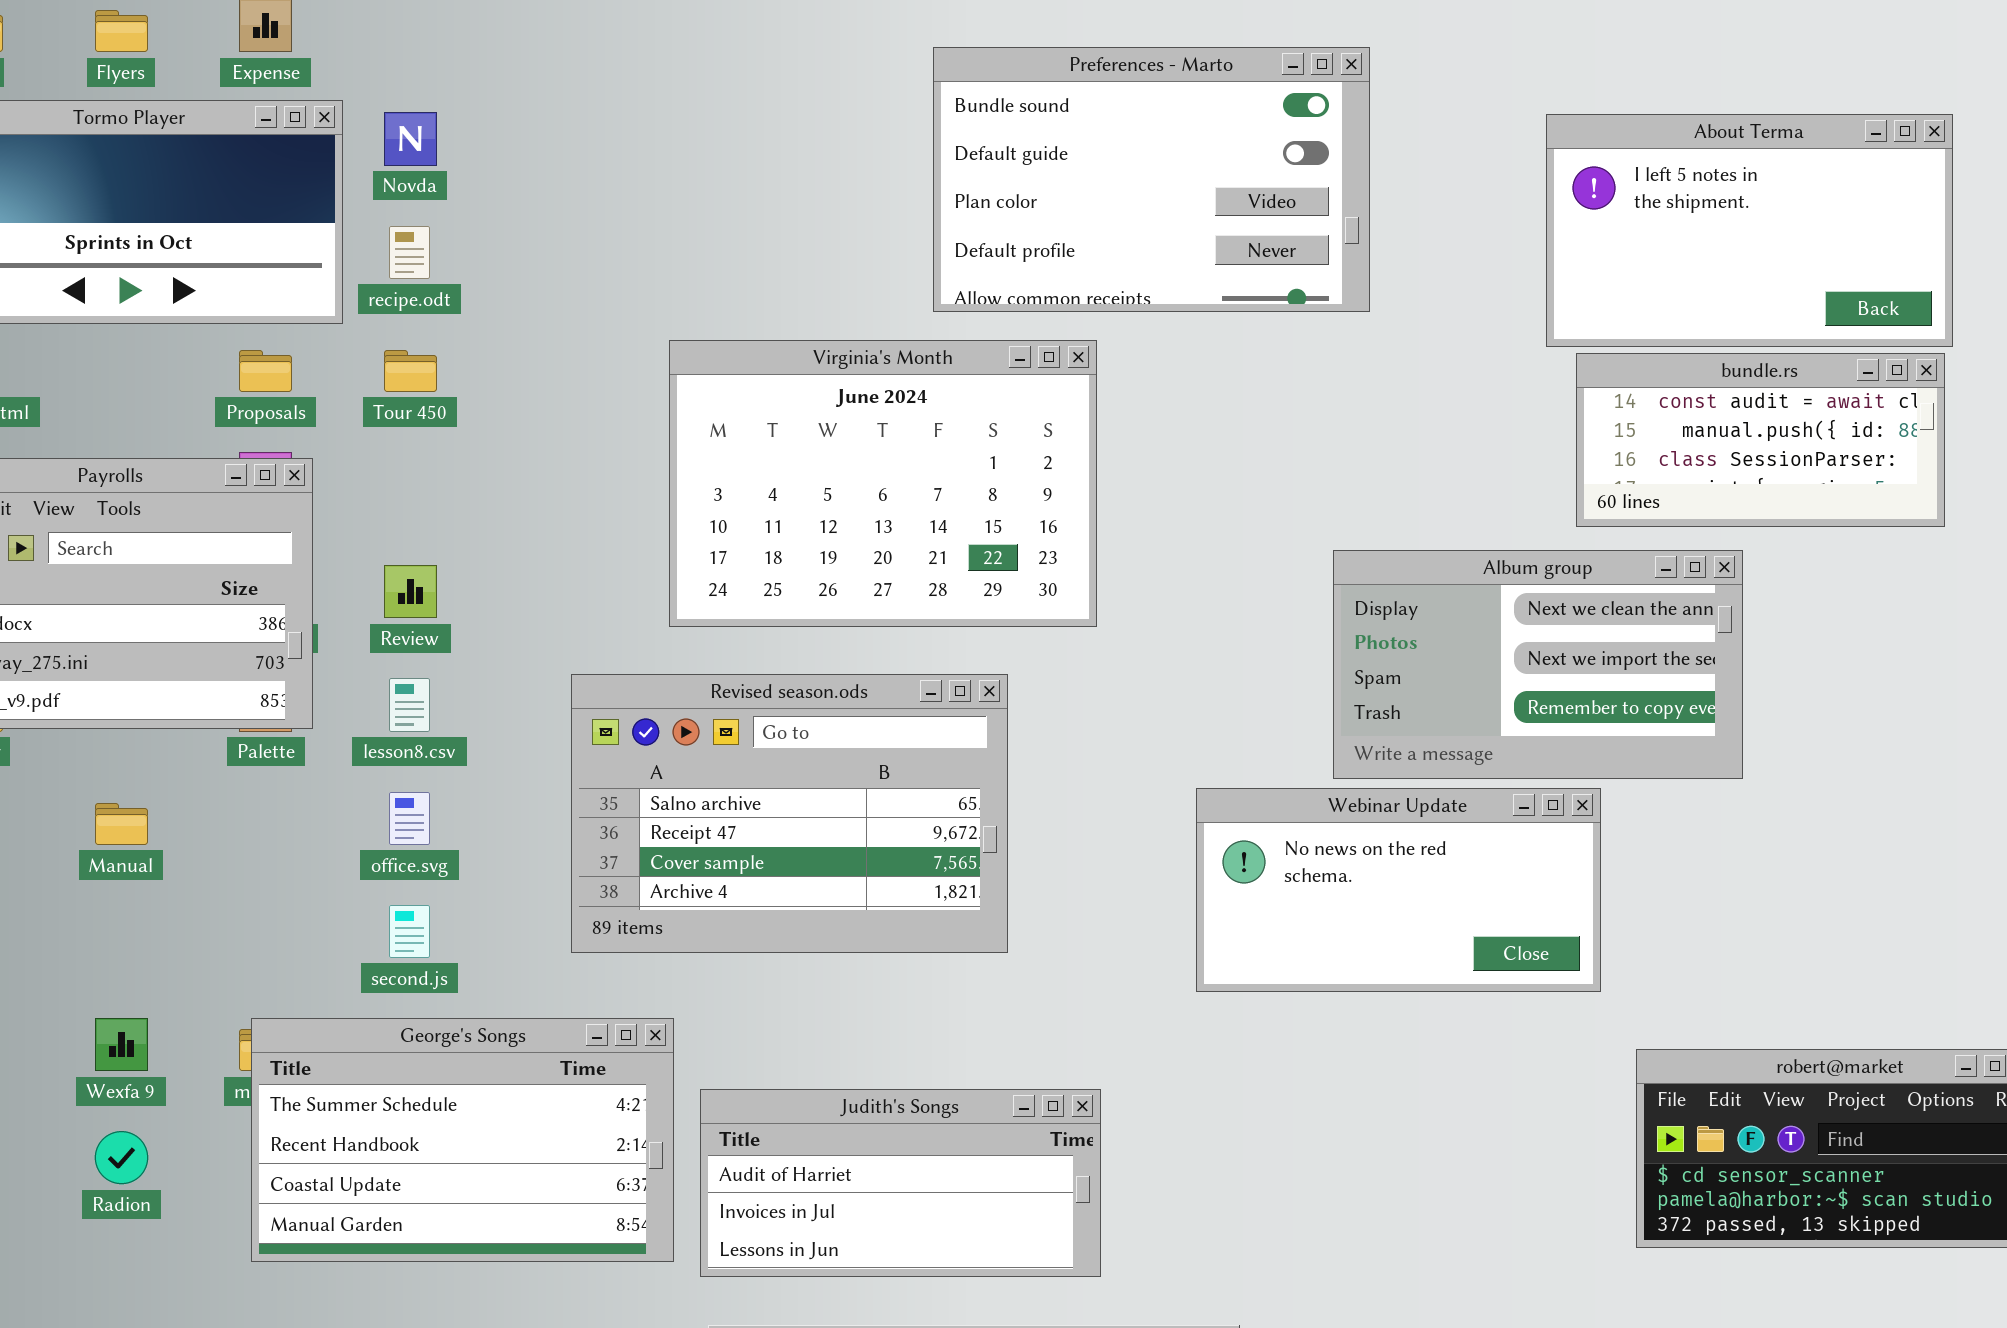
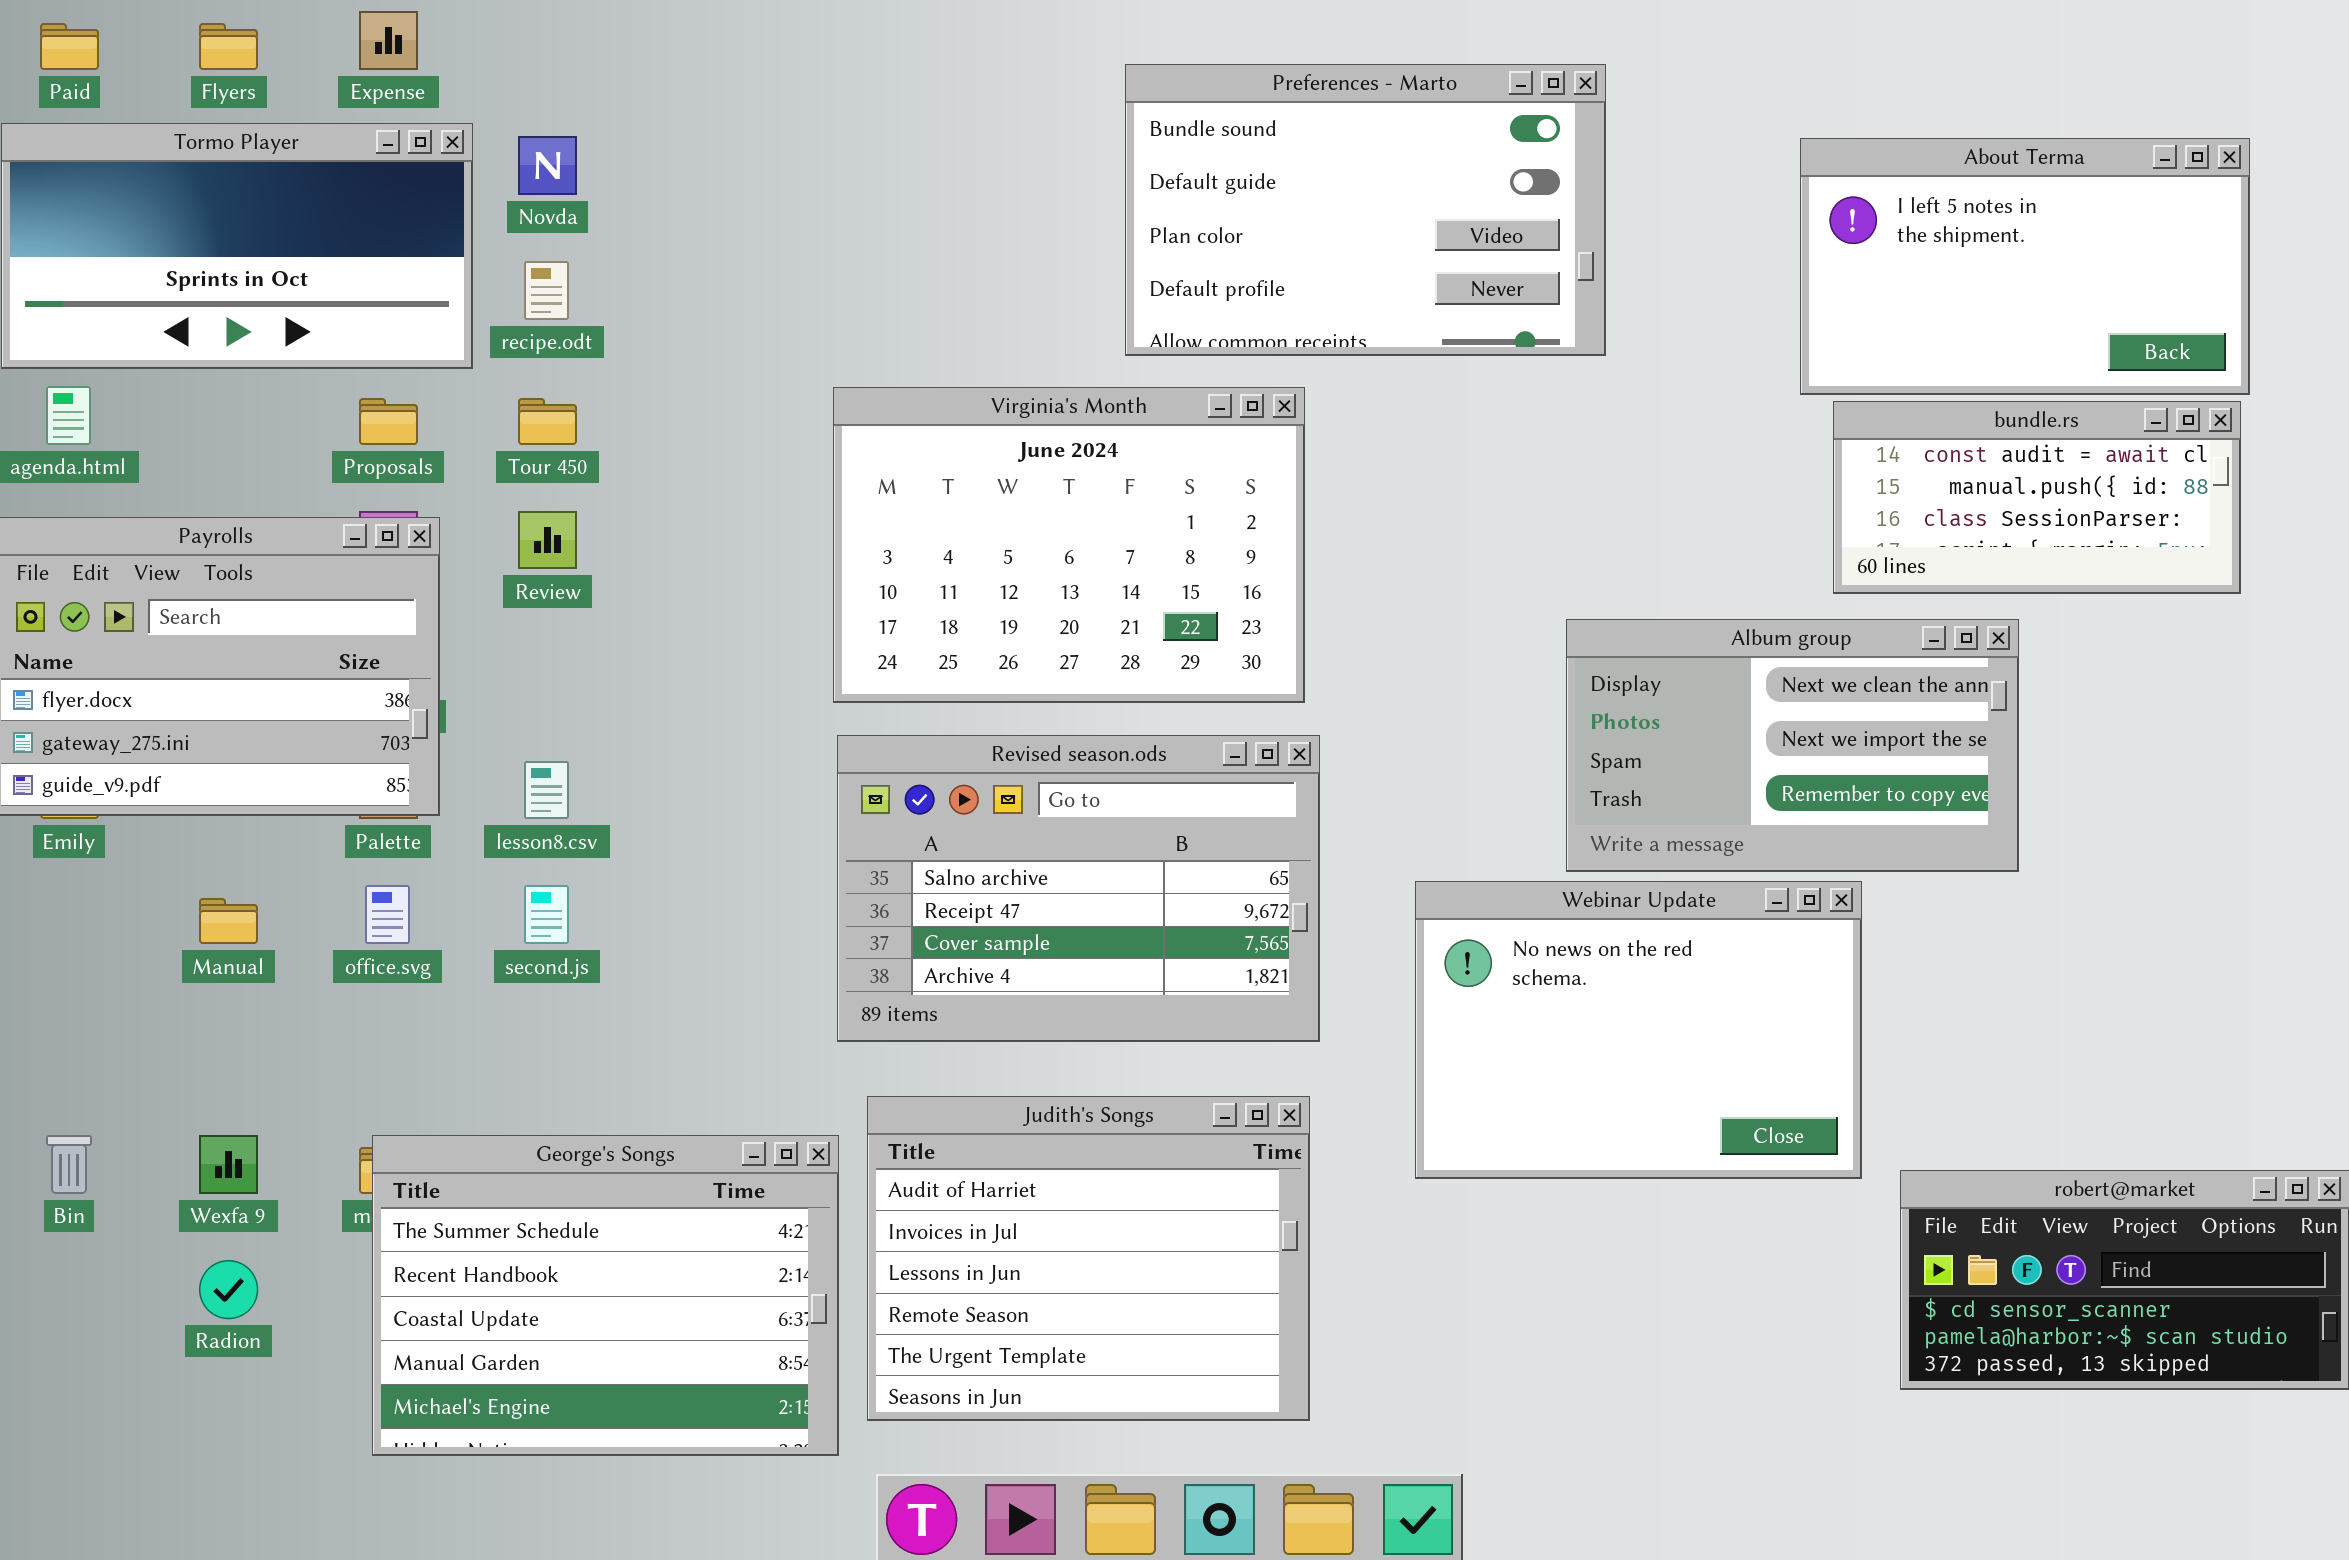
Review: [384,565,437,618] -> [518,511,577,569], moved
Revised season.ods: [571,674,1008,953] -> [837,735,1320,1042], moved
Webinar Update: [1196,788,1601,992] -> [1415,881,1862,1179], resized
office.svg: [389,792,430,845] -> [365,885,410,944], moved
second.js: [389,905,430,958] -> [524,885,569,944], moved
George's Songs: [251,1018,674,1262] -> [372,1135,839,1456], resized
Judith's Songs: [700,1089,1101,1277] -> [867,1096,1310,1421], resized

